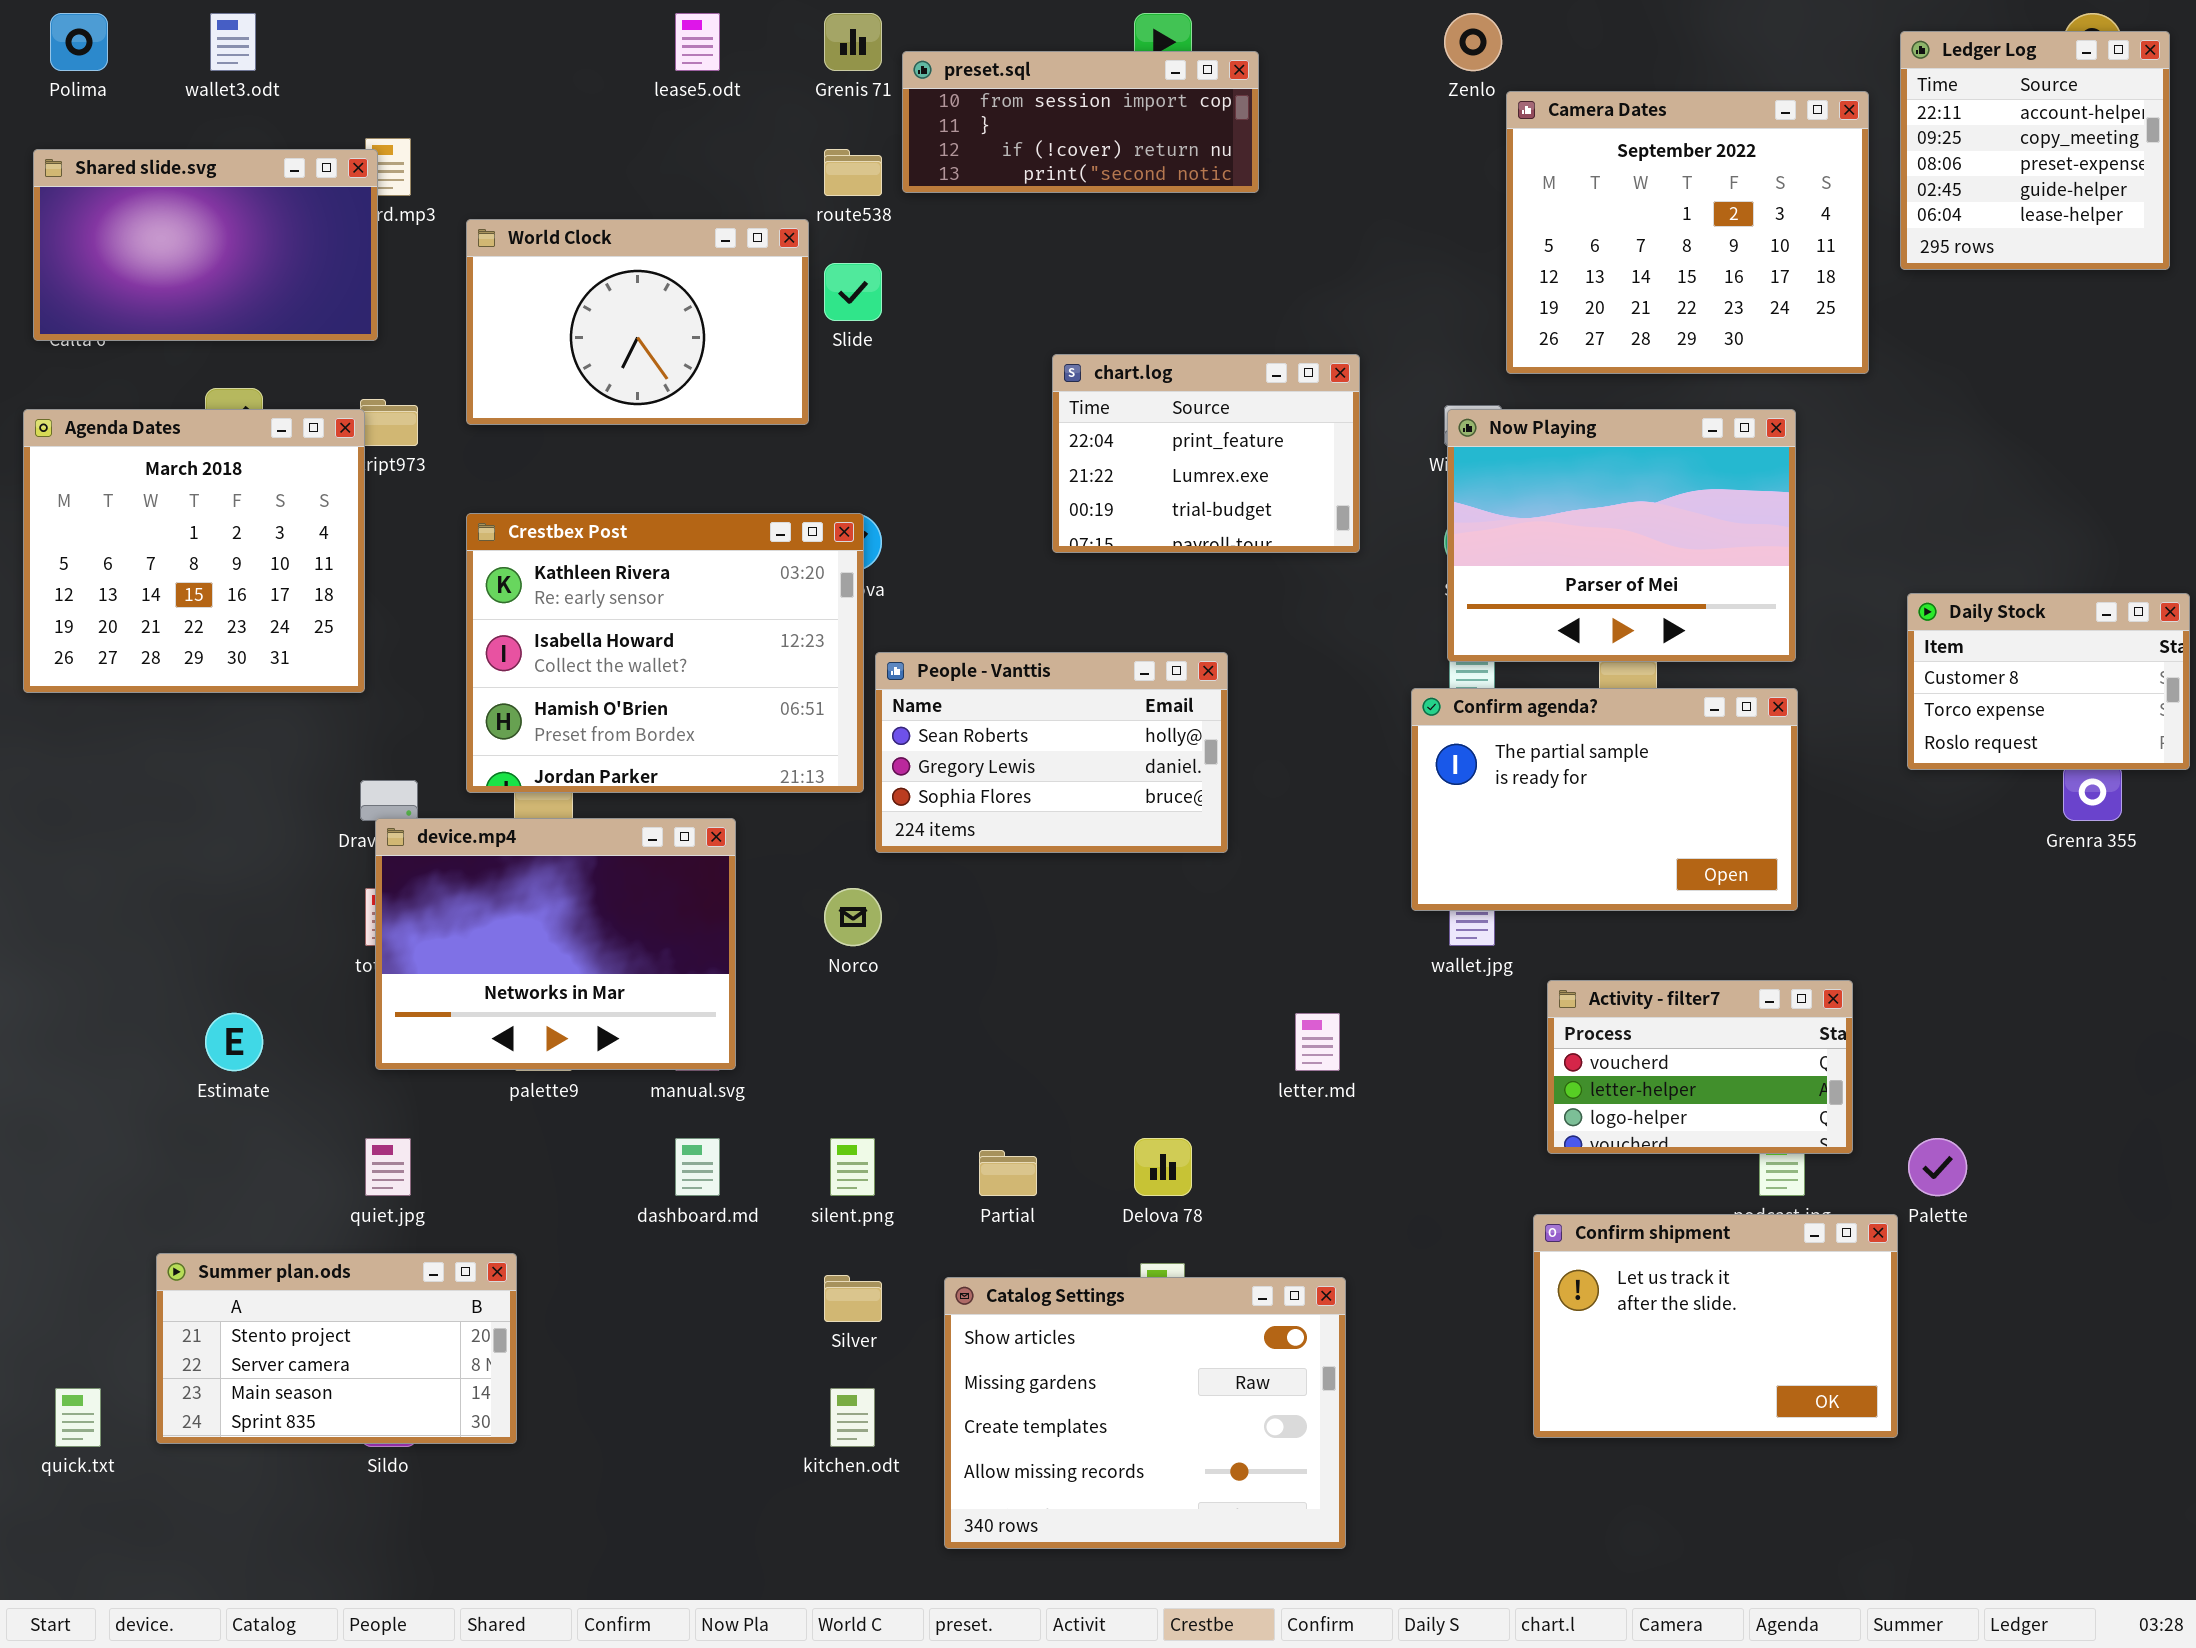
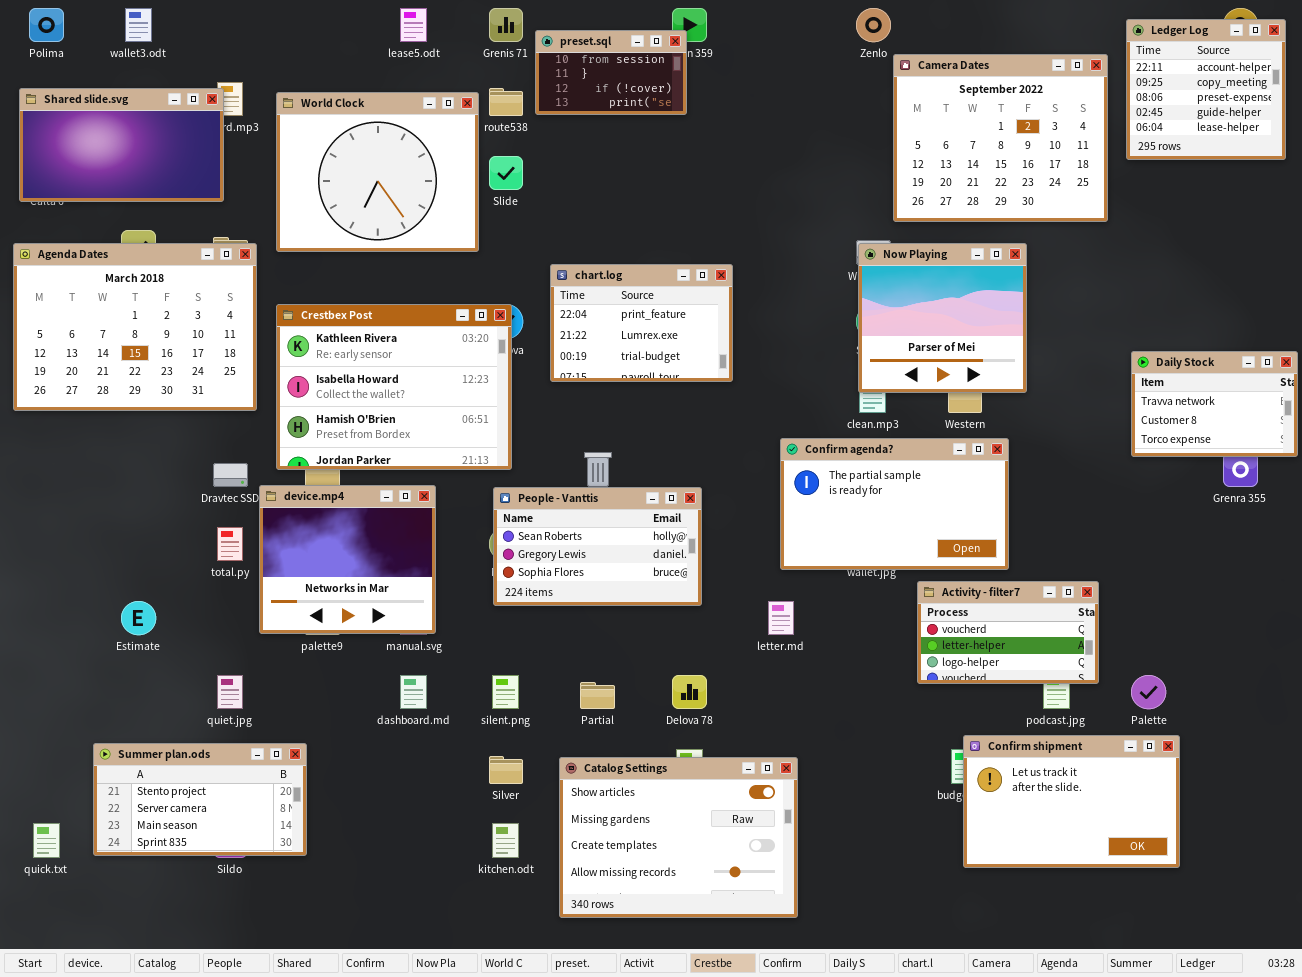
preset.sql: [902,51,1259,193] -> [535,30,687,115], resized
World Clock: [466,219,809,425] -> [276,92,479,252], resized
chart.log: [1052,354,1360,553] -> [550,264,733,382], moved
Agenda Dates: [23,409,365,693] -> [13,243,257,411], resized
Now Playing: [1447,409,1796,662] -> [858,243,1027,393], resized
Daily Stock: [1907,593,2190,770] -> [1131,351,1298,457], scrolled up 1 row
People - Vanttis: [875,652,1228,853] -> [493,487,702,606], moved
Confirm agenda?: [1411,688,1798,911] -> [780,438,1009,570], moved
device.mp4: [375,818,736,1070] -> [259,485,436,634], resized
Confirm shipment: [1533,1214,1898,1438] -> [963,735,1180,868], moved

